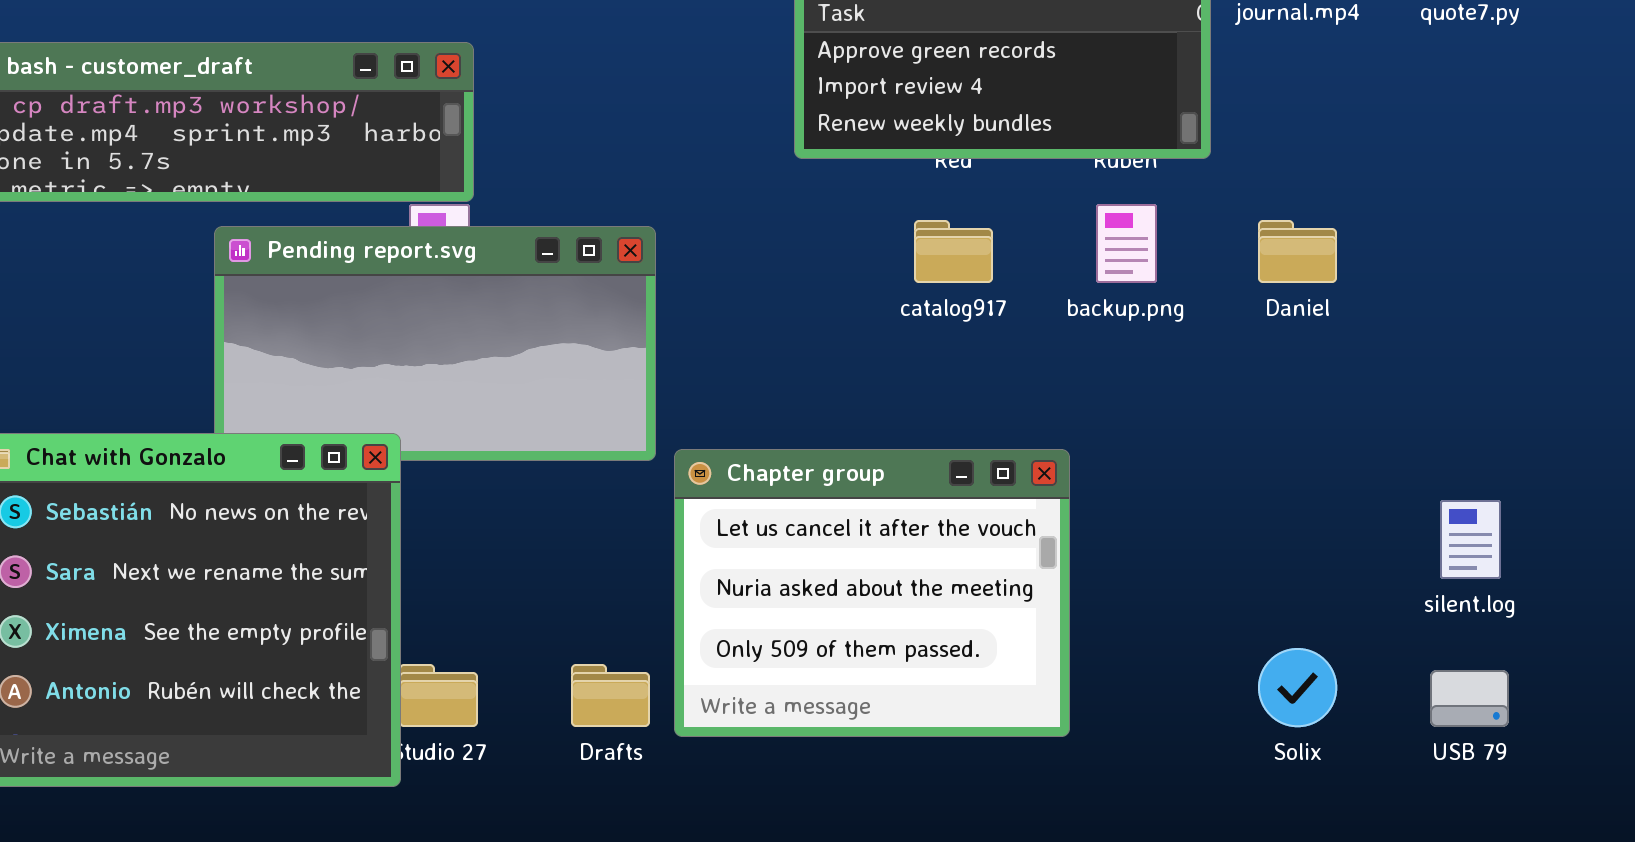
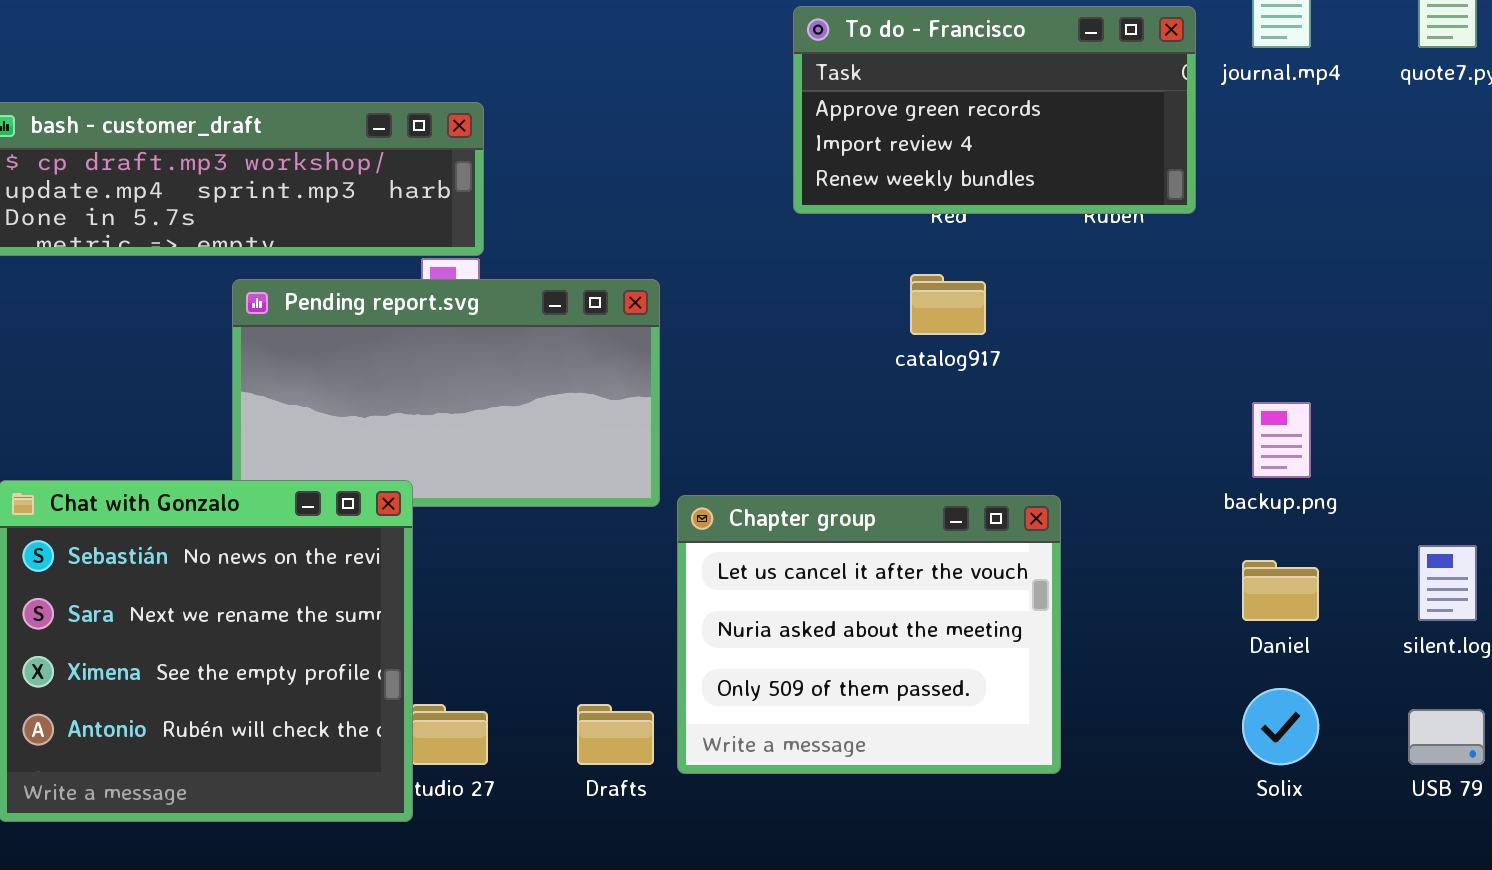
backup.png: [1096,204,1157,283] -> [1252,402,1311,478], moved
Daniel: [1258,220,1337,283] -> [1242,560,1319,621], moved

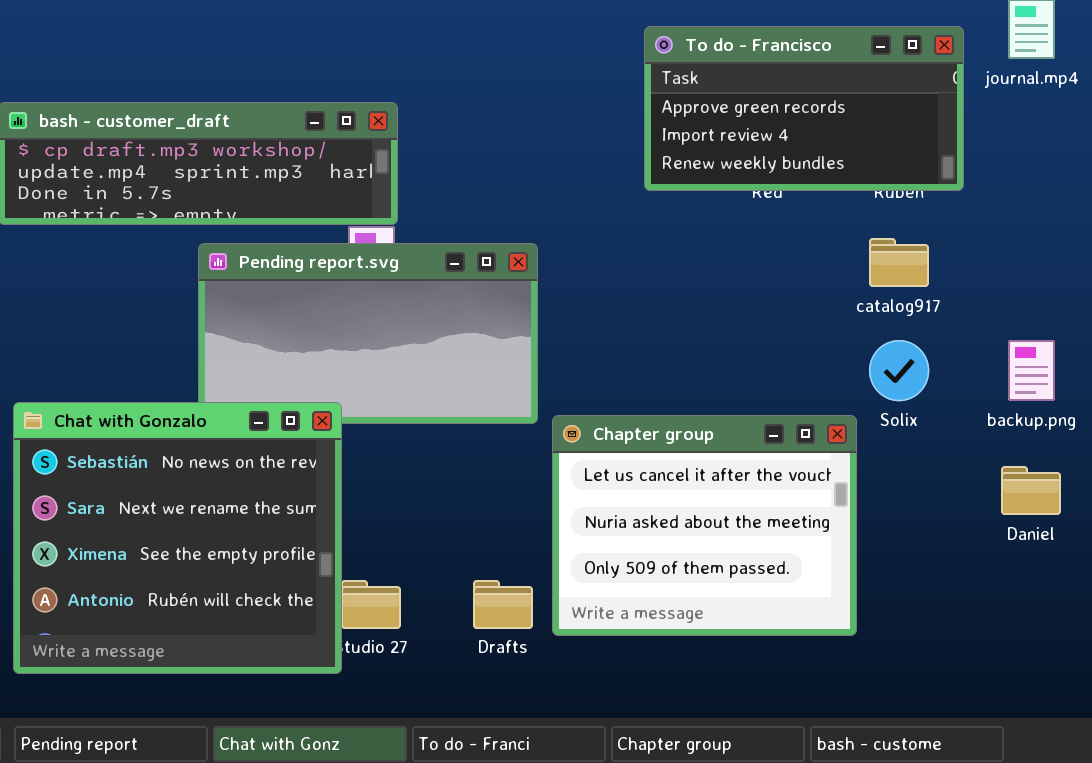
catalog917: [910,274,986,335] -> [869,238,929,287], moved
Solix: [1242,688,1319,765] -> [869,340,929,401], moved

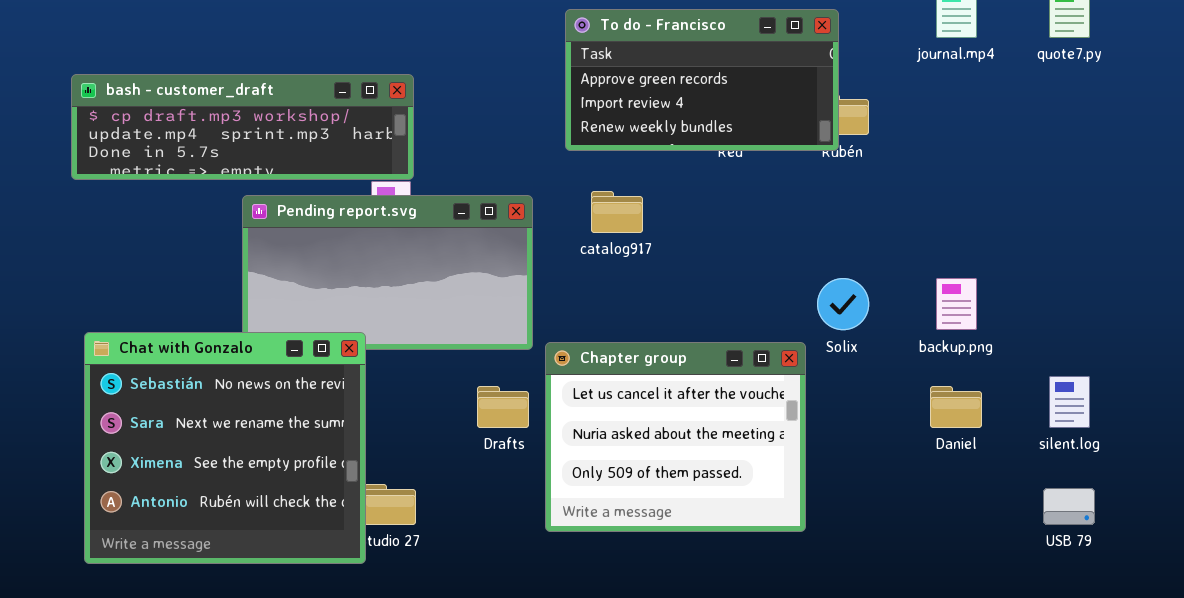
To do - Francisco: [644,26,964,191] -> [565,9,839,151], moved
catalog917: [869,238,929,287] -> [591,191,643,233], moved
Drafts: [473,580,533,629] -> [477,386,529,428], moved

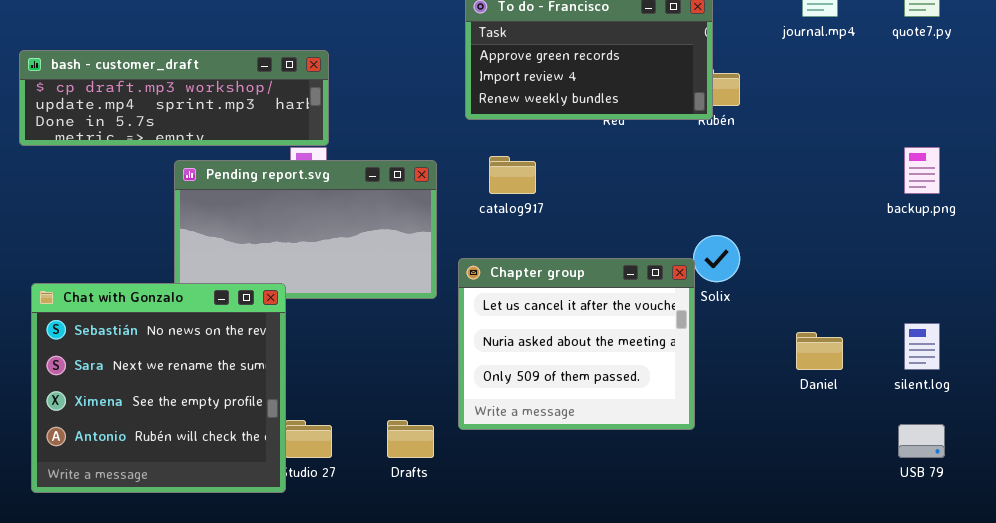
backup.png: [936,278,977,330] -> [904,147,940,194], moved
Chapter group: [545,342,806,532] -> [458,258,695,430], moved
Drafts: [477,386,529,428] -> [387,420,434,458], moved

